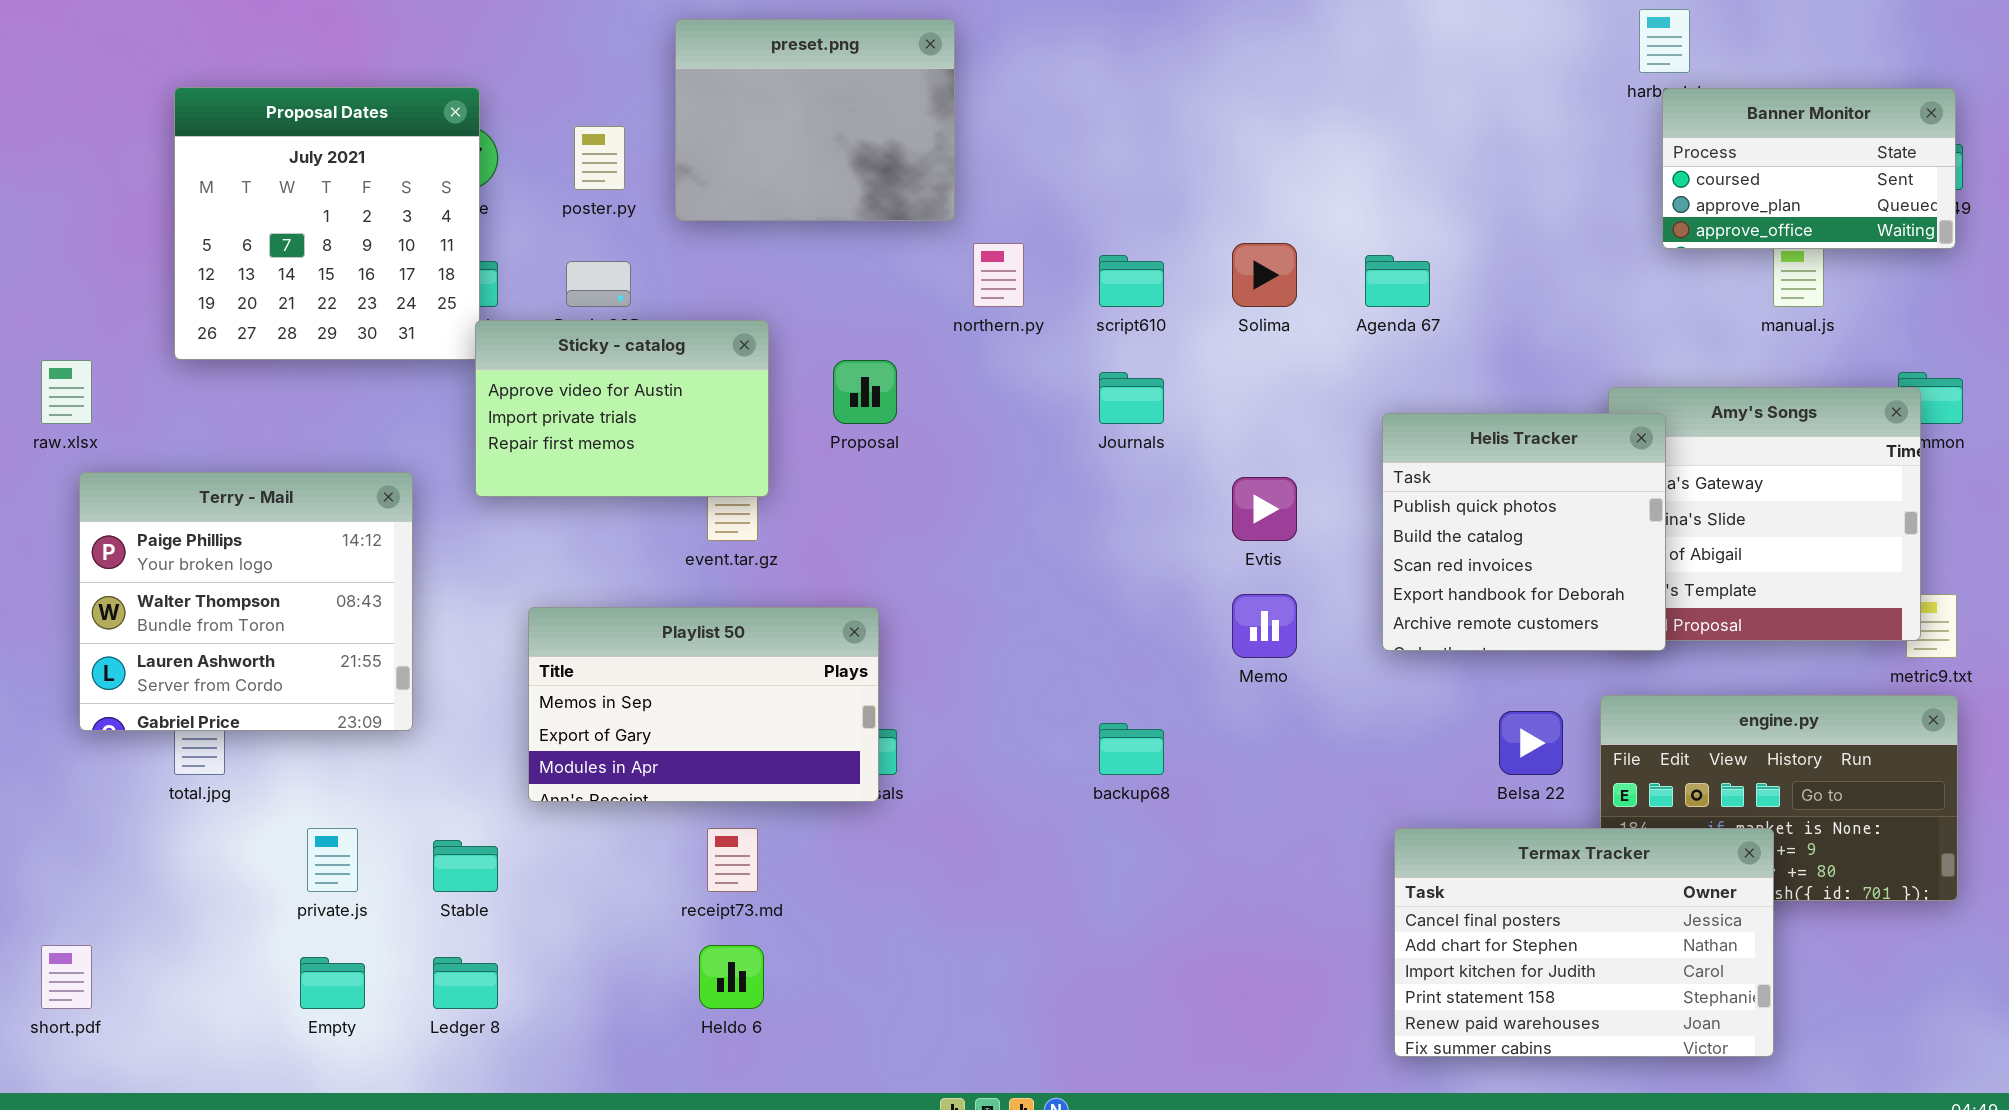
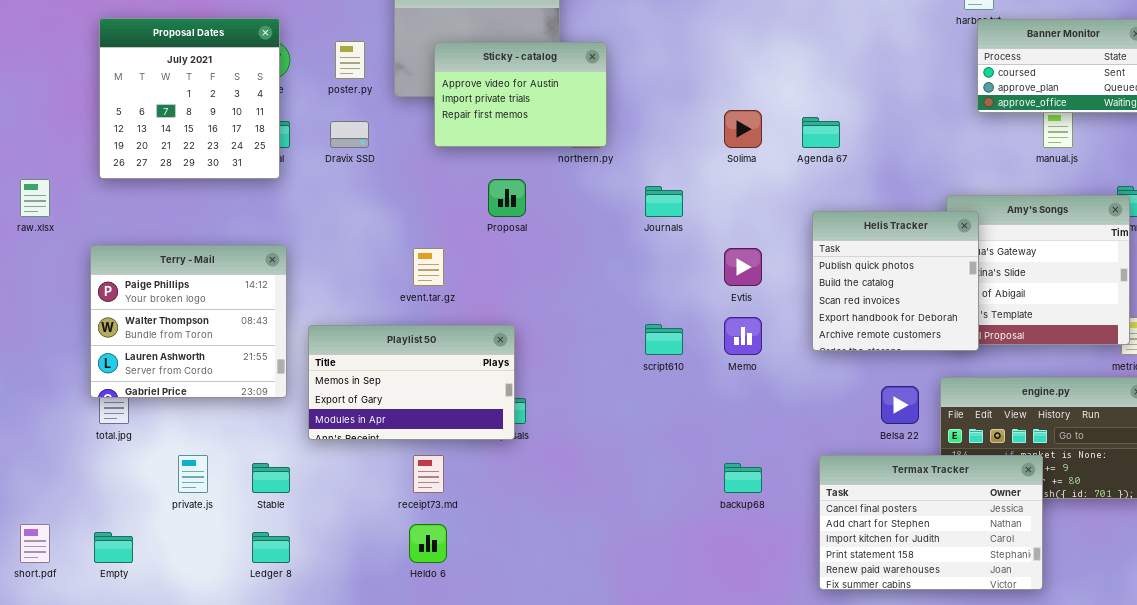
script610: [1099,255,1164,307] -> [645,324,683,355], moved
Sticky - catalog: [475,320,769,497] -> [434,42,607,147], moved
Terry - Mail: [79,472,413,731] -> [90,245,287,398], moved
backup68: [1099,723,1164,775] -> [724,463,762,493], moved
Empty: [300,957,365,1009] -> [94,532,133,563], moved

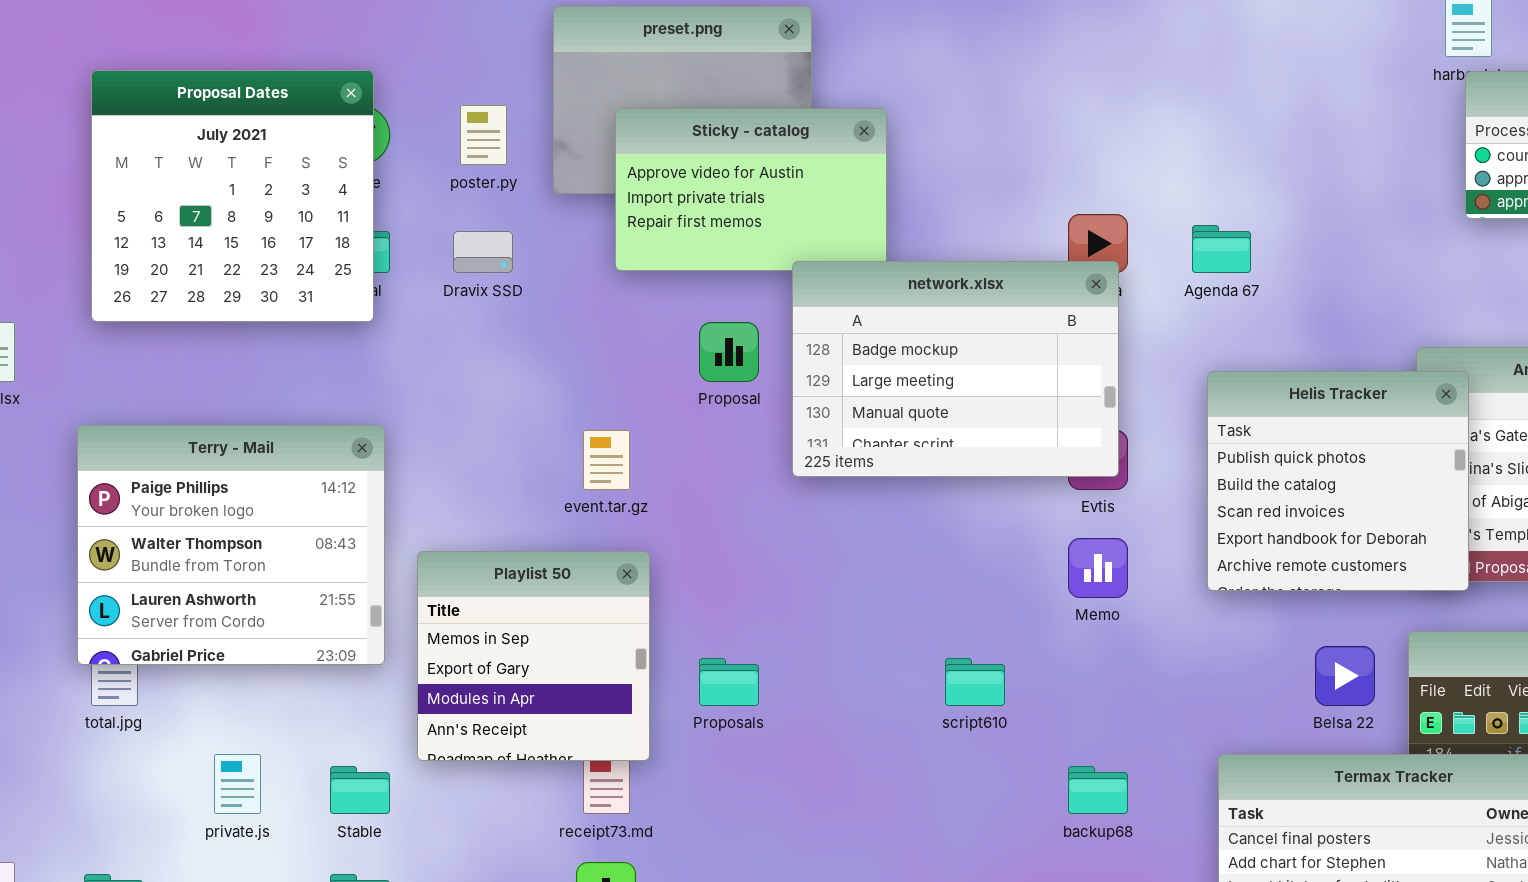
network.xlsx: none -> [792,261,1119,477], opened
script610: [645,324,683,355] -> [945,658,1005,706], moved
Playlist 50: [308,325,515,440] -> [417,551,650,761], resized

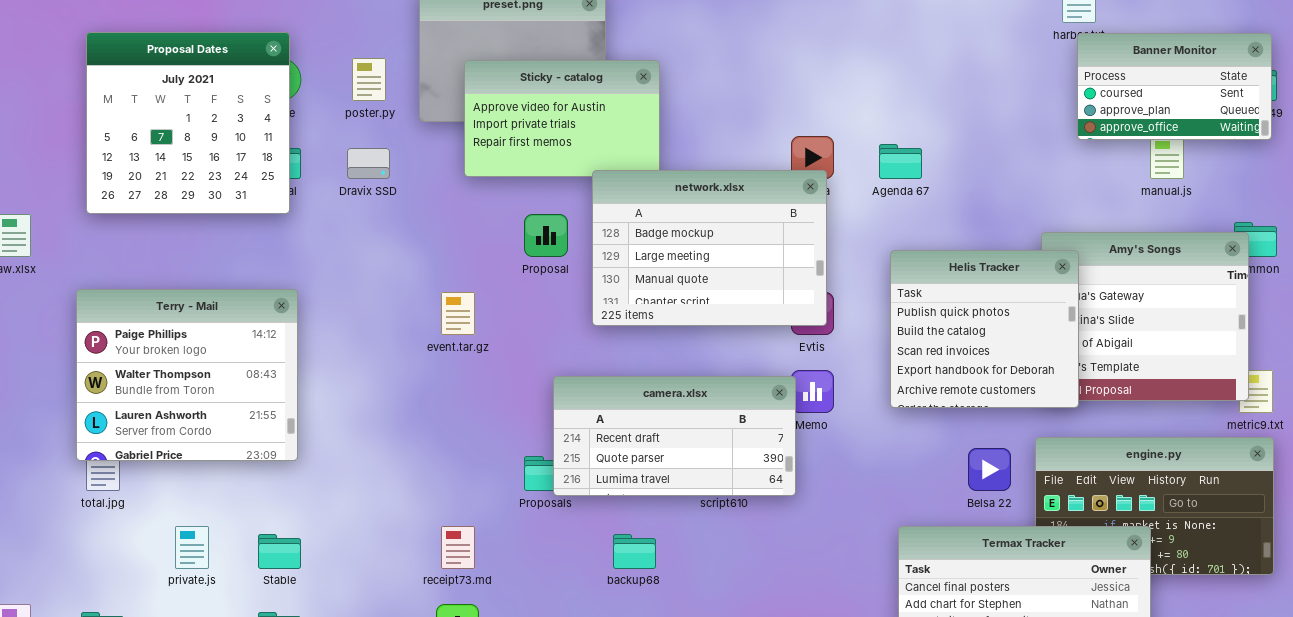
camera.xlsx: none -> [553,376,796,496], opened
Playlist 50: [417,551,650,761] -> none, closed
backup68: [1068,766,1128,814] -> [613,534,656,569], moved

